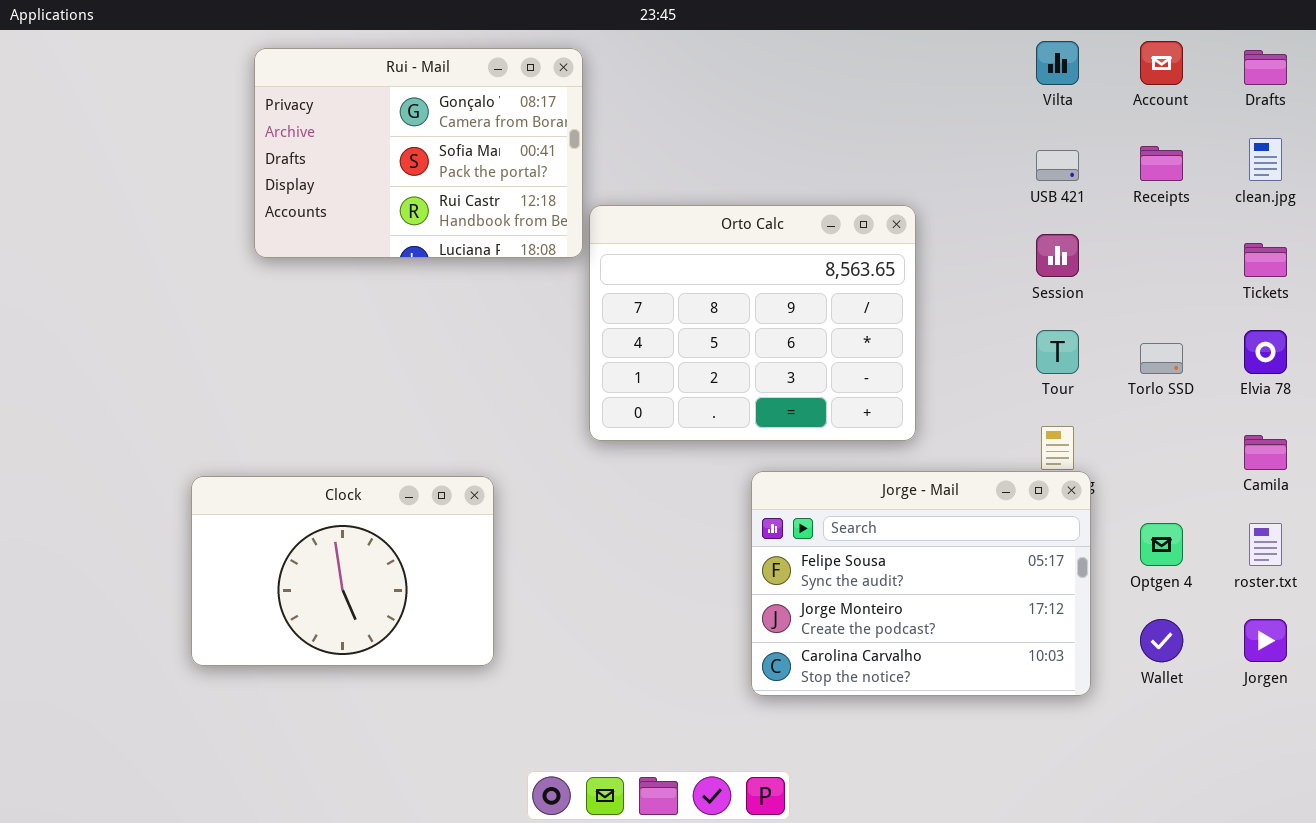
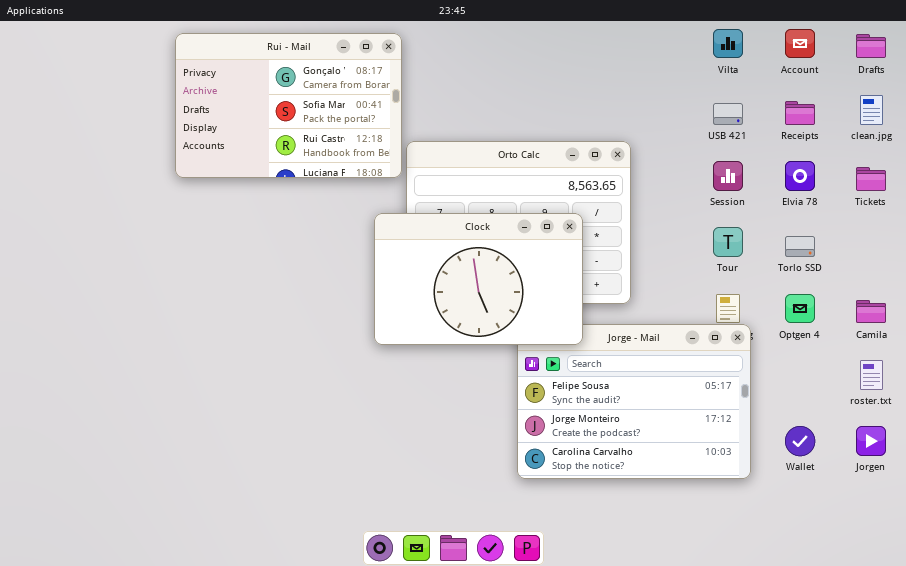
Elvia 78: [1244,330,1287,374] -> [785,161,815,191], moved
Clock: [191,476,494,666] -> [374,213,583,345], moved
Optgen 4: [1140,523,1183,566] -> [785,294,815,323], moved

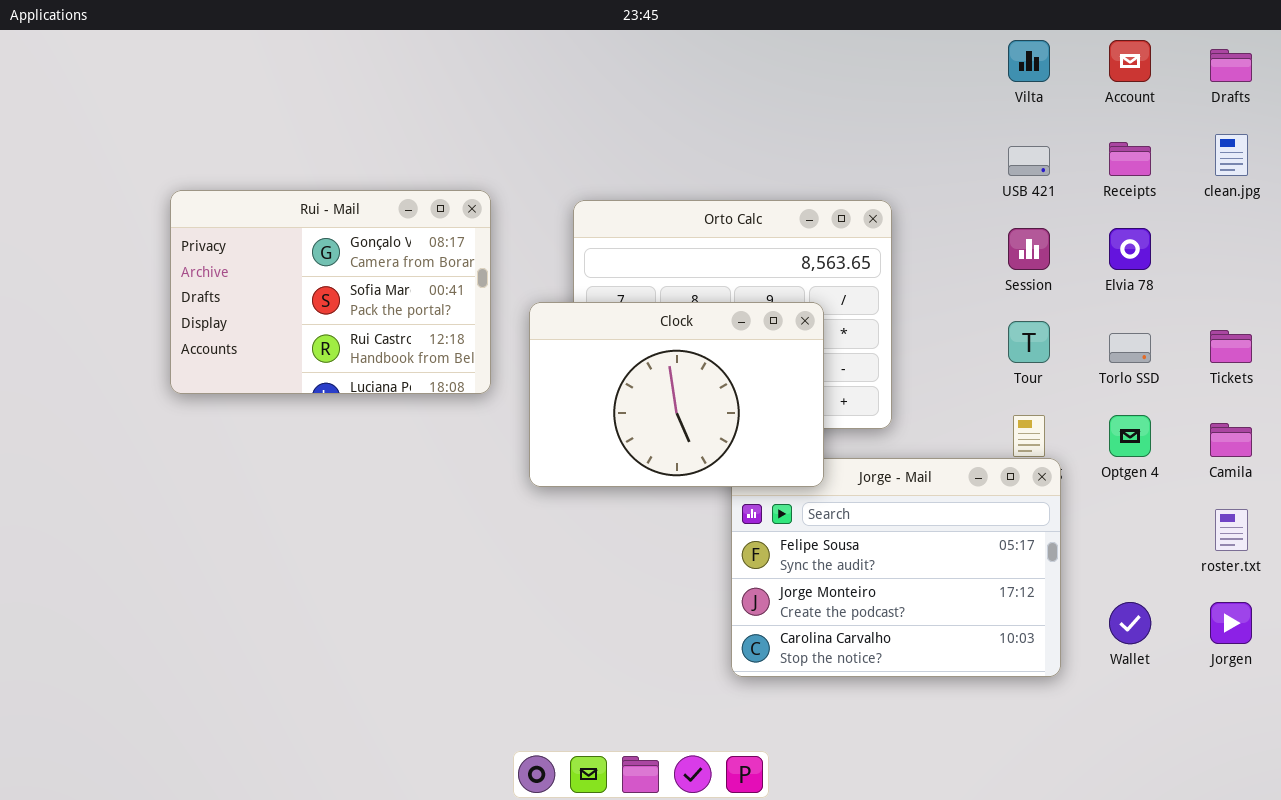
Rui - Mail: [175,33,402,178] -> [170,190,491,394], moved
Tickets: [856,167,886,191] -> [1210,330,1252,363], moved

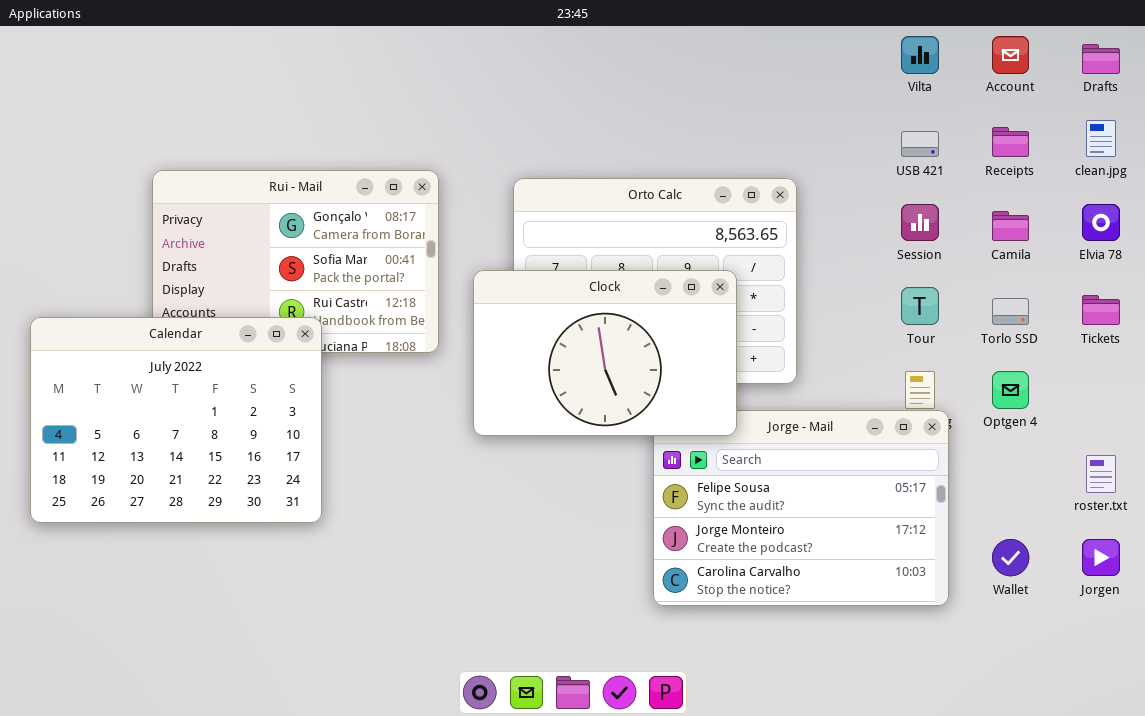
Elvia 78: [1109,228,1151,270] -> [1082,204,1120,241], moved
Calendar: none -> [30,317,322,523], opened
Camila: [1210,423,1252,457] -> [992,211,1029,241], moved

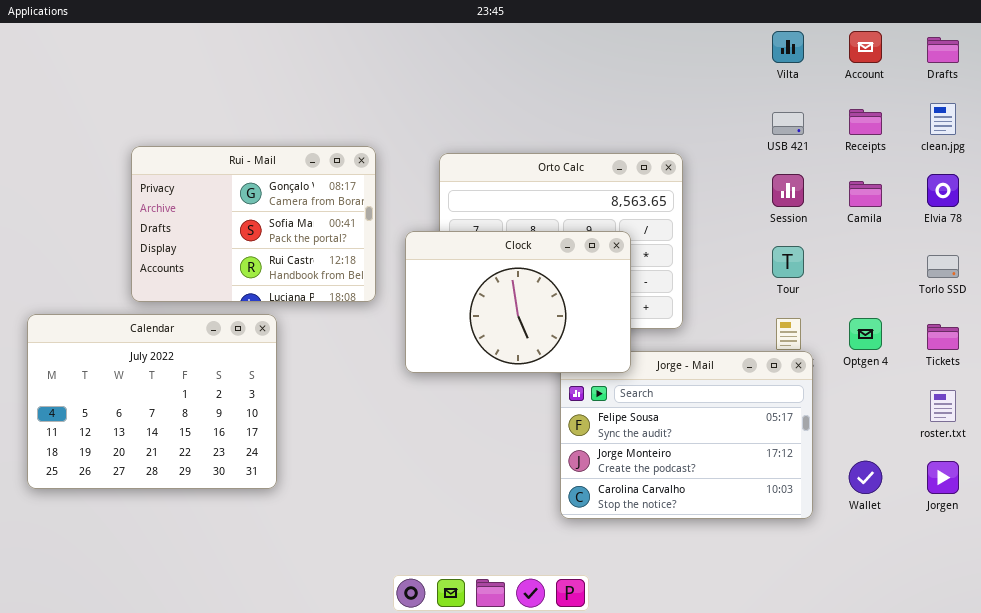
Tickets: [1082,295,1120,325] -> [927,324,959,350], moved
Torlo SSD: [992,298,1029,325] -> [927,255,959,278], moved
Calendar: [30,317,322,523] -> [27,314,277,489], moved

